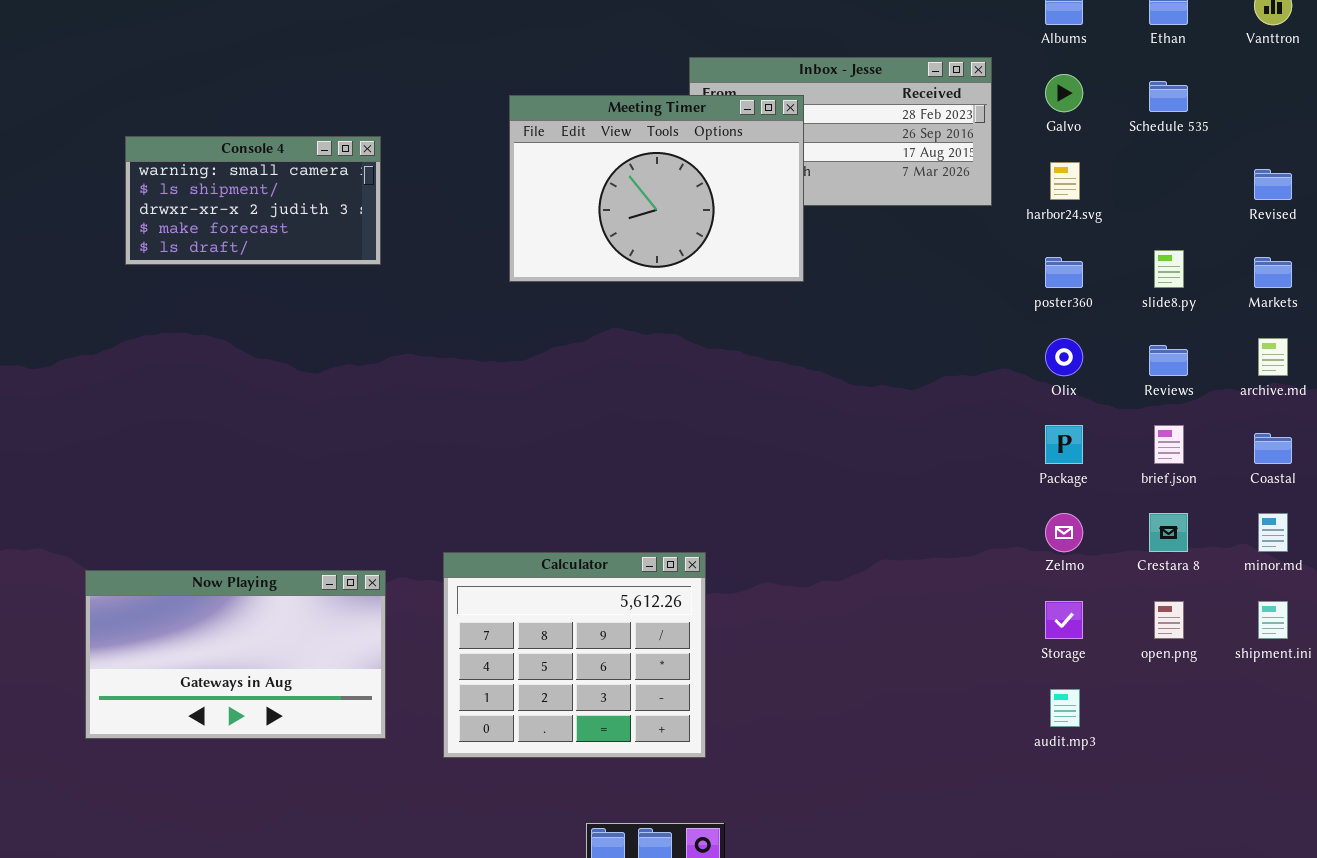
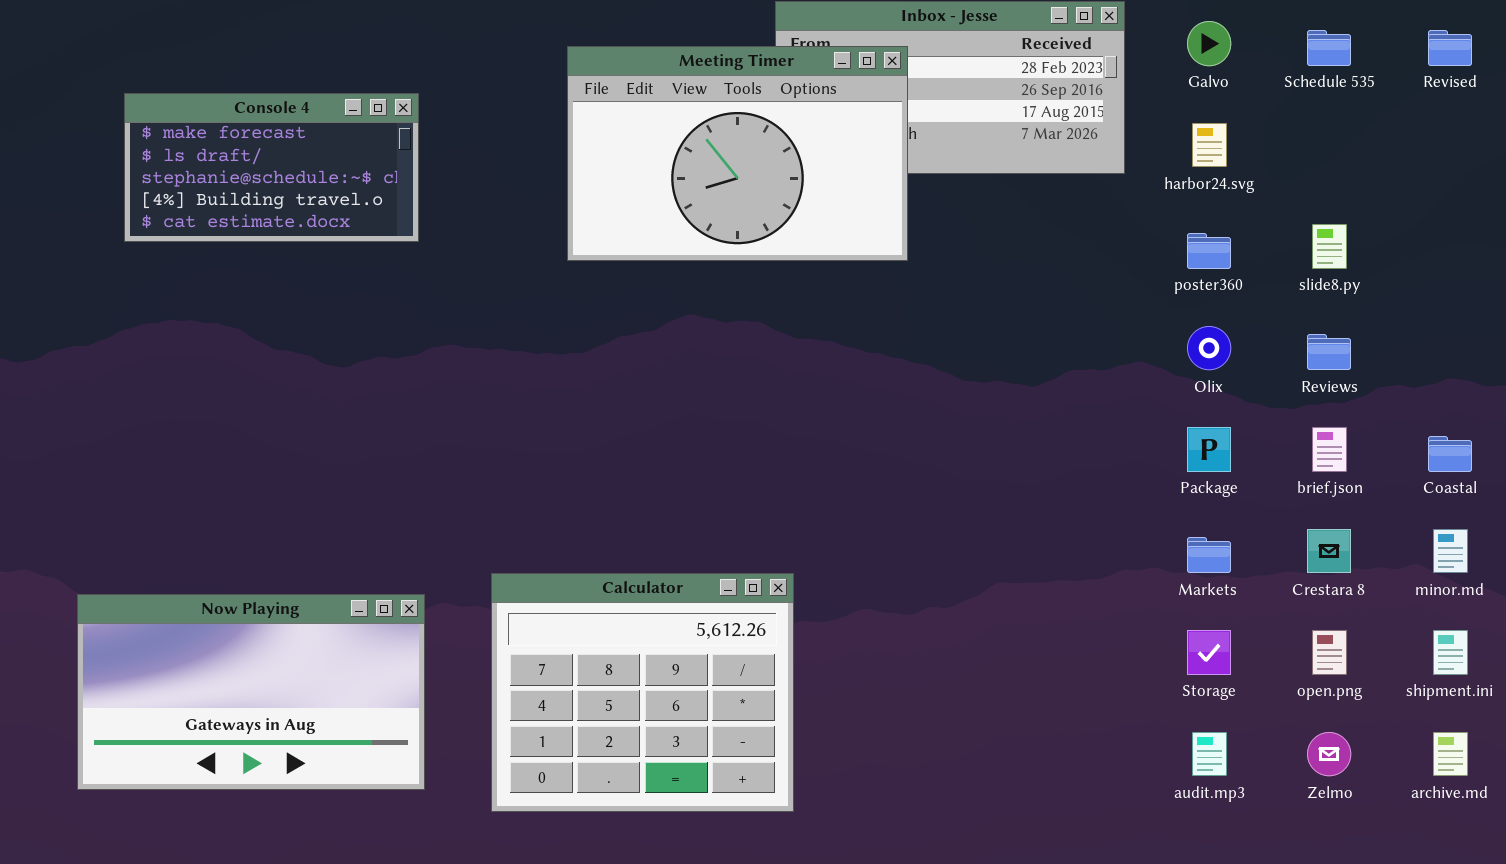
Console 4: [125,136,381,265] -> [124,93,419,242], scrolled down 3 rows
Revised: [1254,169,1292,200] -> [1428,30,1472,66], moved
Markets: [1254,257,1292,288] -> [1187,537,1231,573], moved
archive.md: [1258,338,1288,376] -> [1433,732,1468,776], moved
Zelmo: [1045,513,1083,552] -> [1307,732,1351,776], moved

